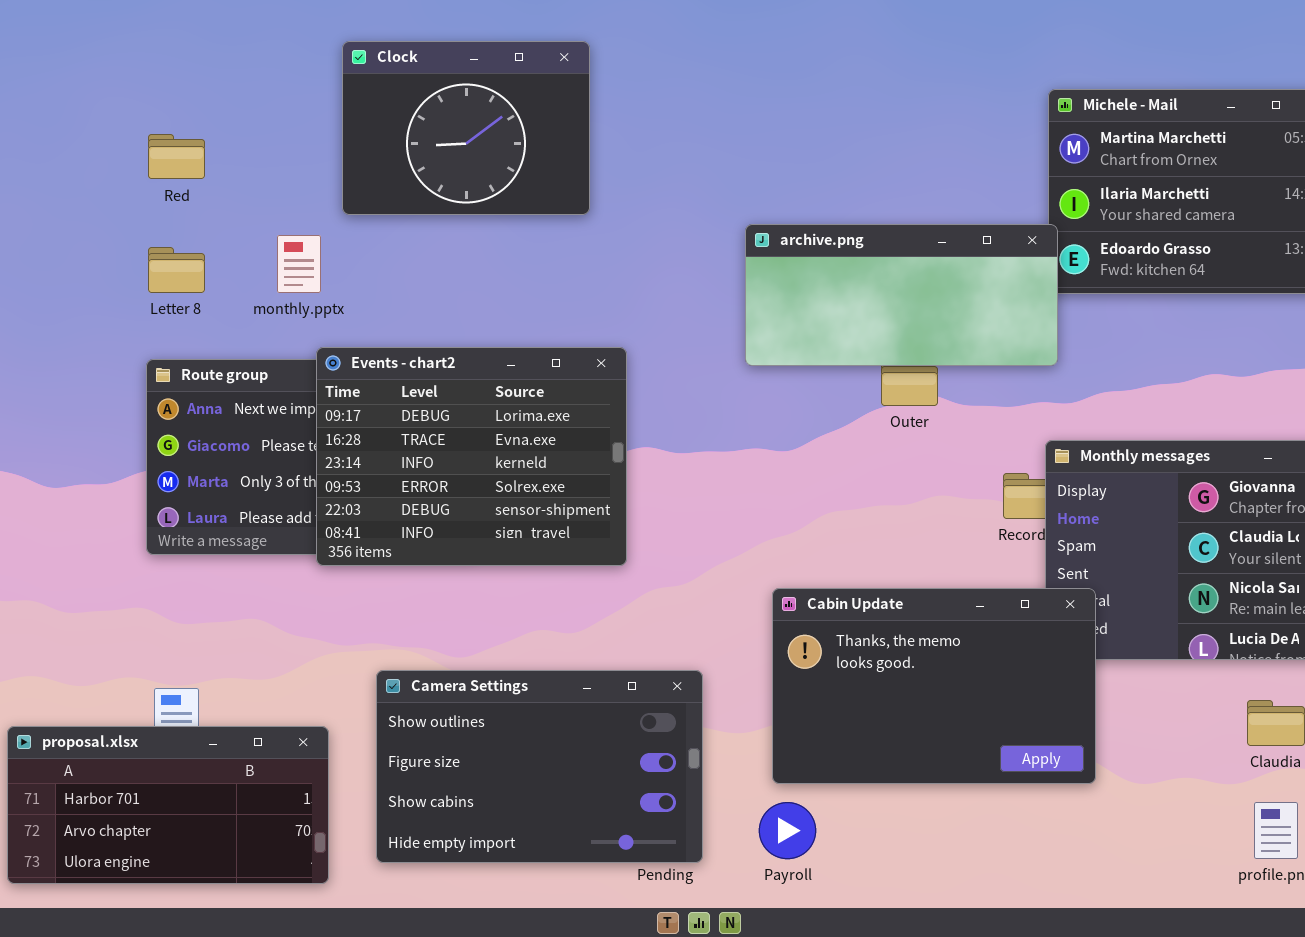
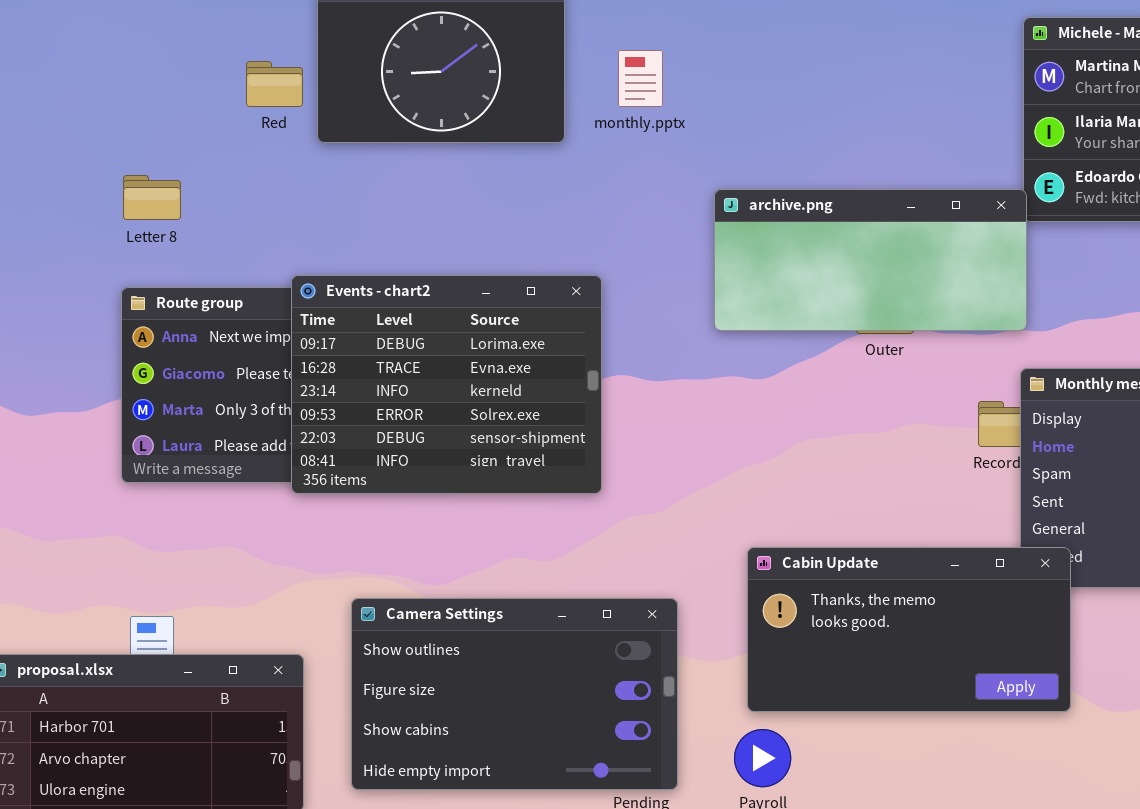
Red: [148,134,205,179] -> [246,61,303,107], moved
archive.png: [745,224,1058,366] -> [714,189,1027,331], moved
monthly.pptx: [277,235,321,293] -> [618,50,663,107], moved
Cabin Update: [772,588,1096,784] -> [747,547,1071,712], resized

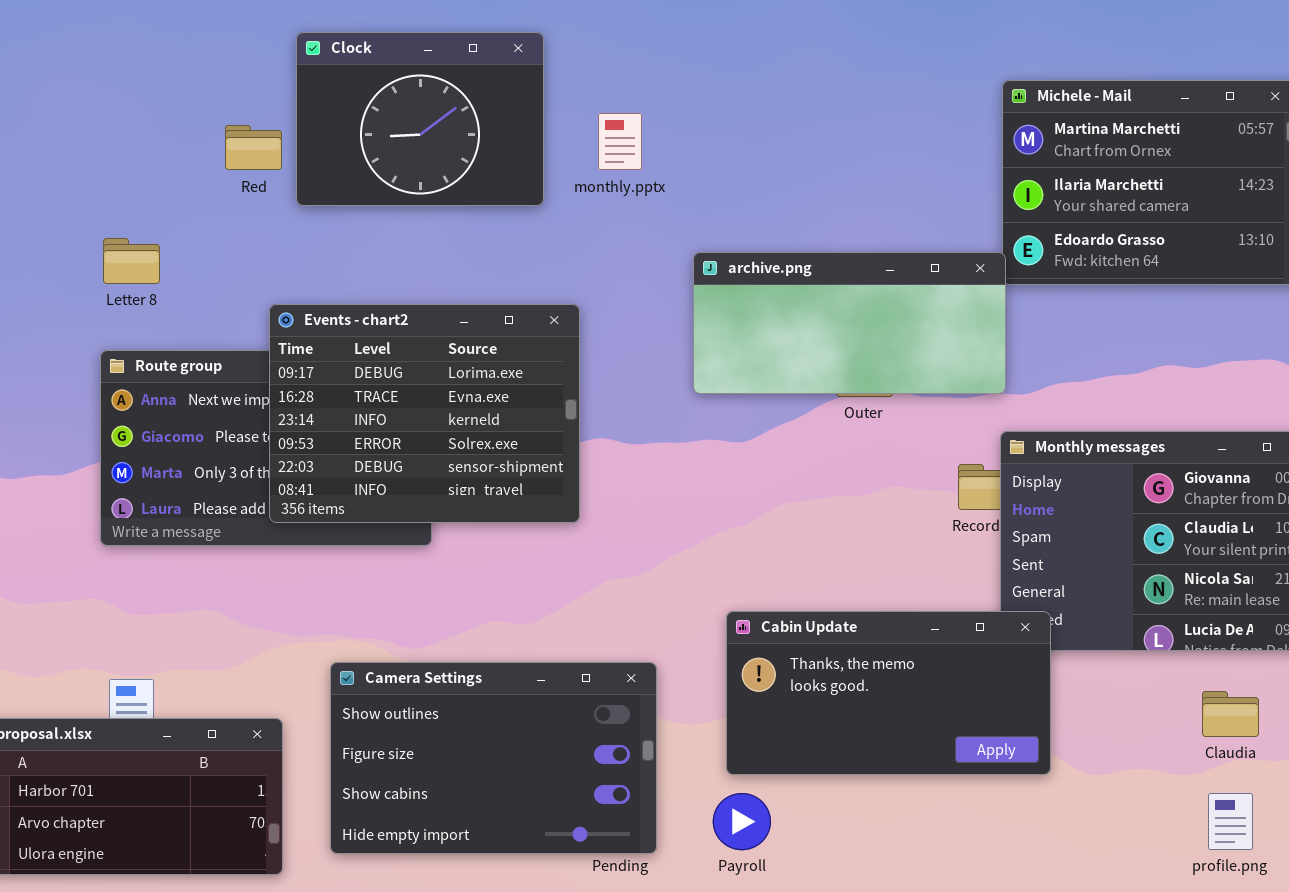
Events - chart2: [291,275,602,494] -> [269,304,580,523], moved

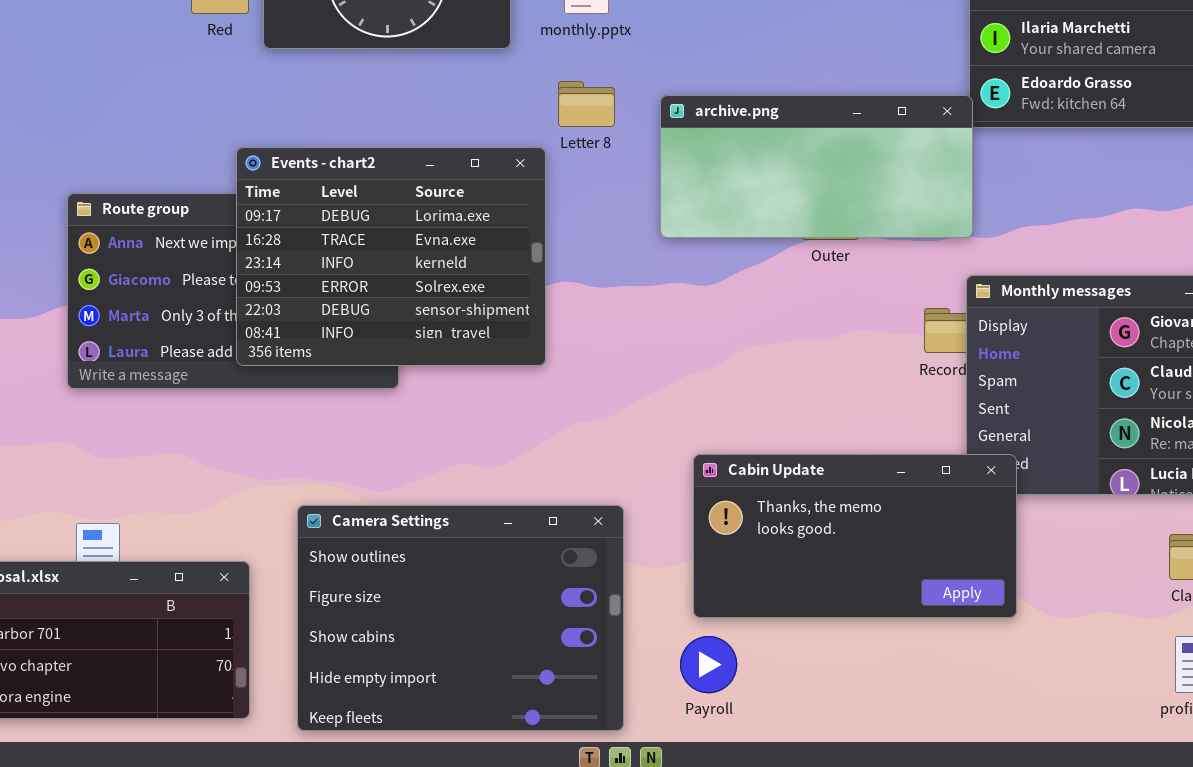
Letter 8: [103,238,160,284] -> [558,81,615,127], moved
Camera Settings: [330,662,657,854] -> [297,505,624,731], resized

